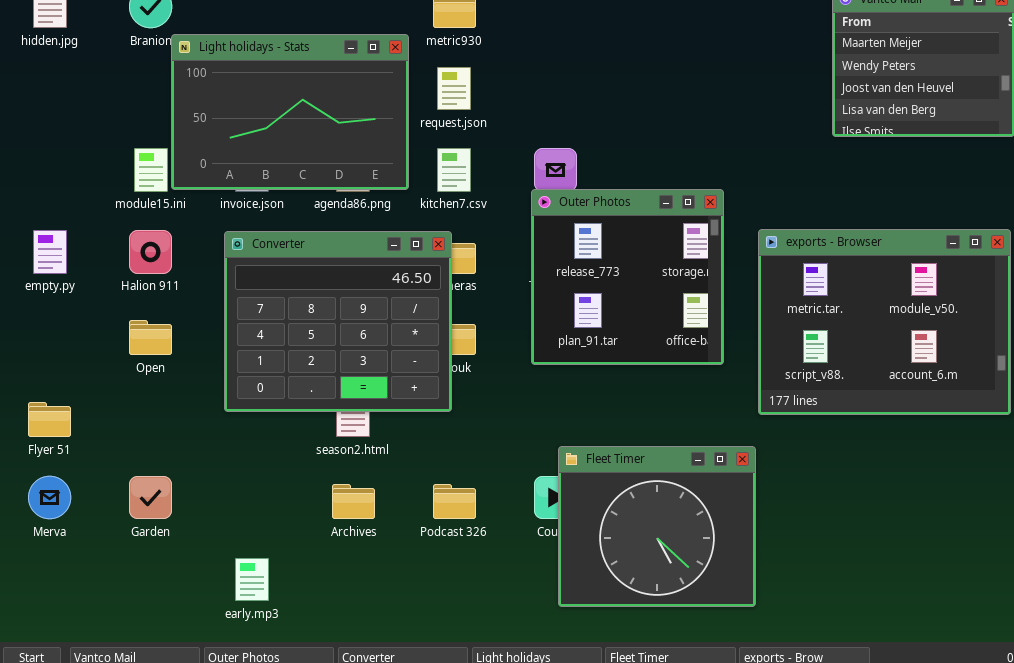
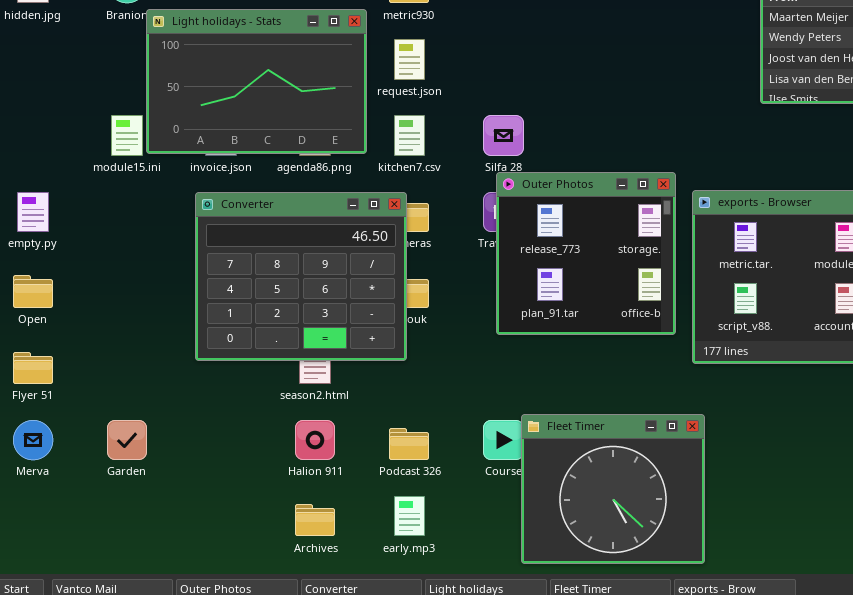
Outer Photos: [531,189,724,365] -> [496,172,676,335], moved
Halion 911: [129,230,172,274] -> [295,420,335,460], moved
Open: [129,320,172,355] -> [13,275,53,308], moved
Fleet Timer: [558,446,756,607] -> [521,414,705,564], moved
Archives: [332,484,375,519] -> [295,504,335,536], moved
early.mp3: [235,558,269,601] -> [394,496,425,536], moved

